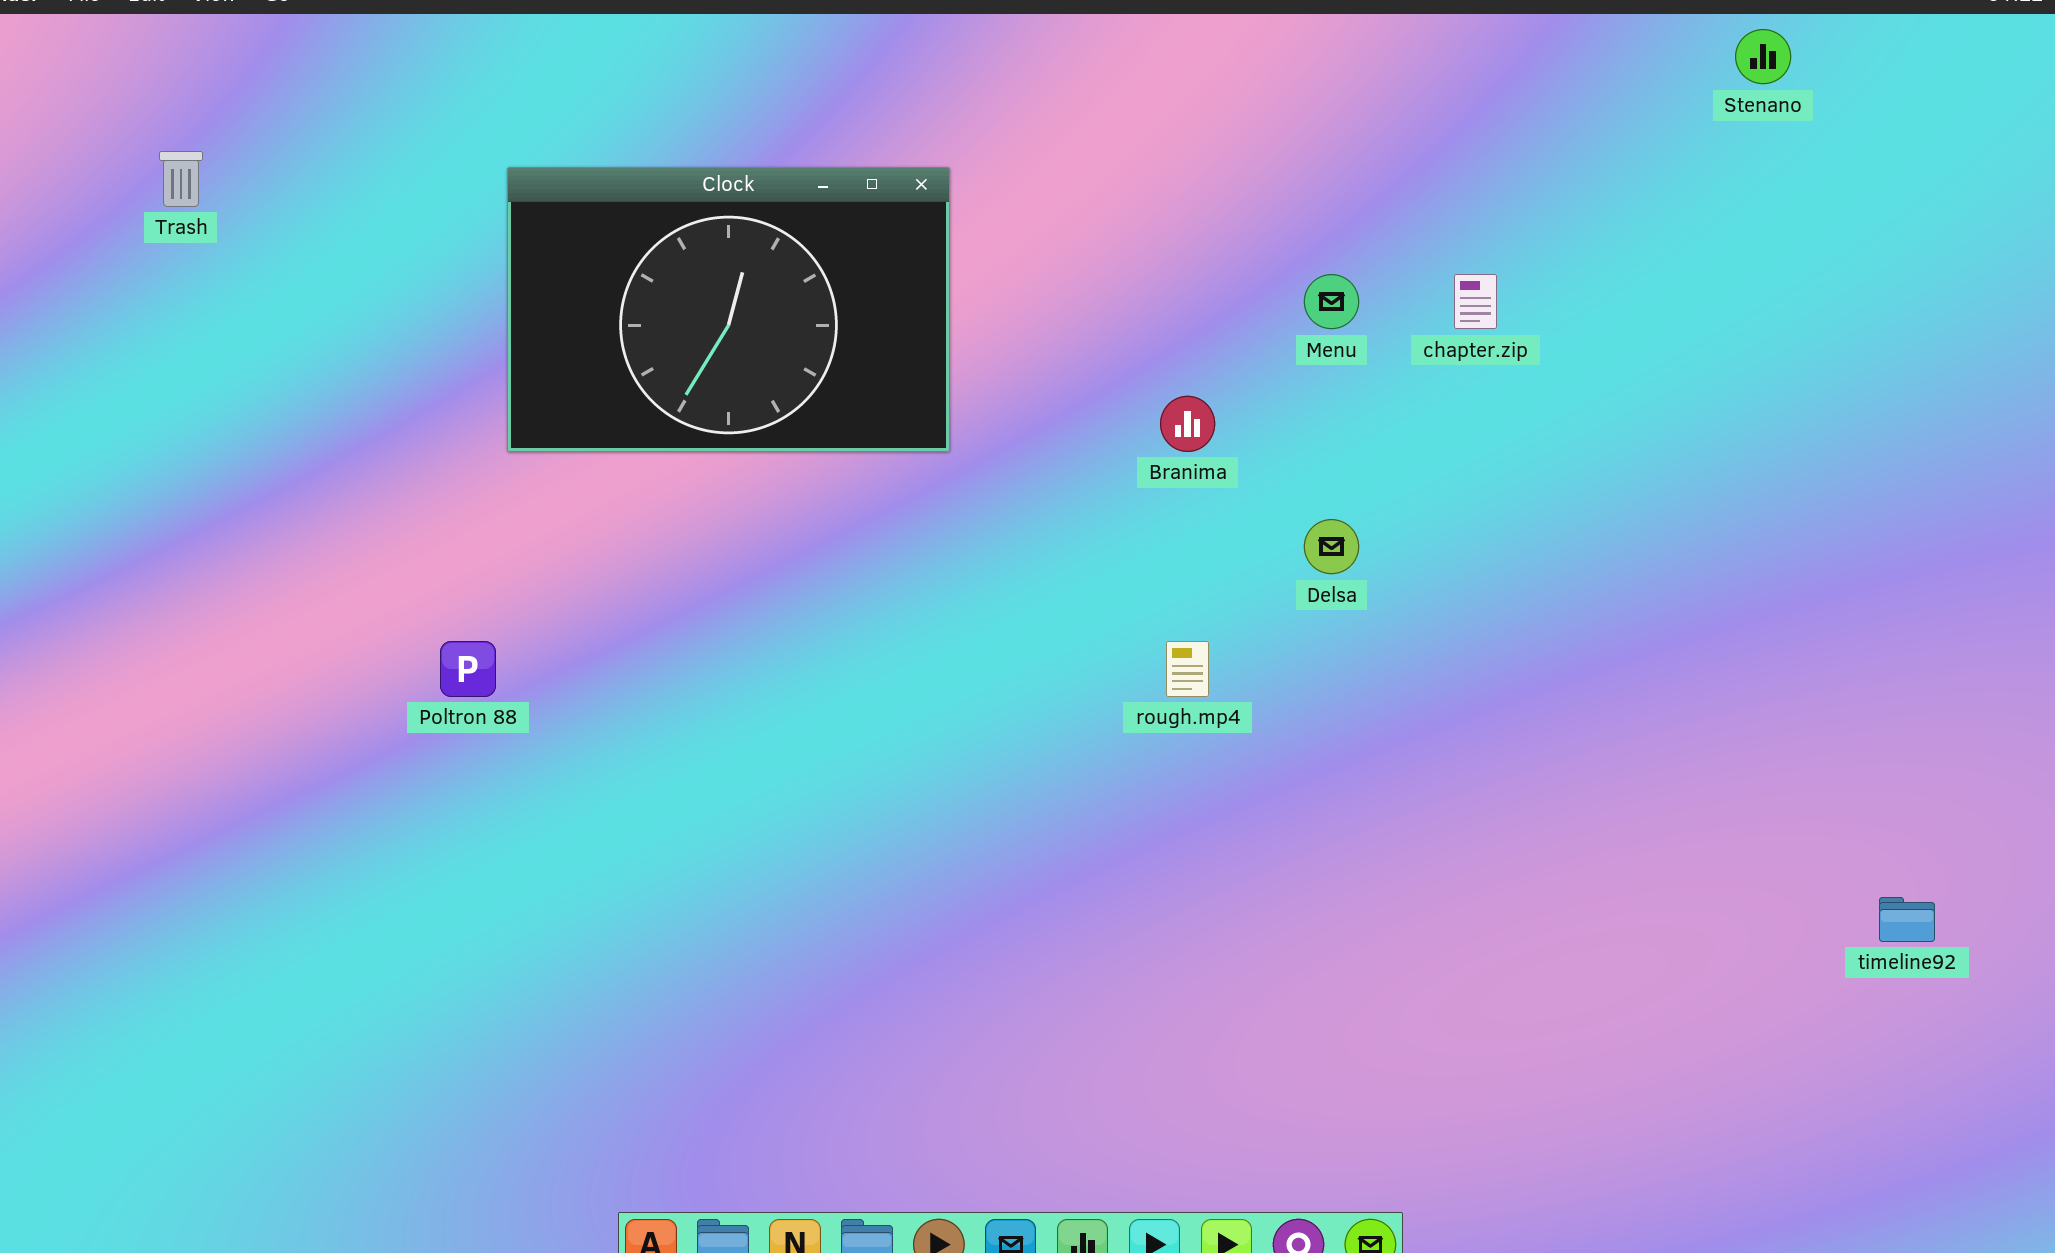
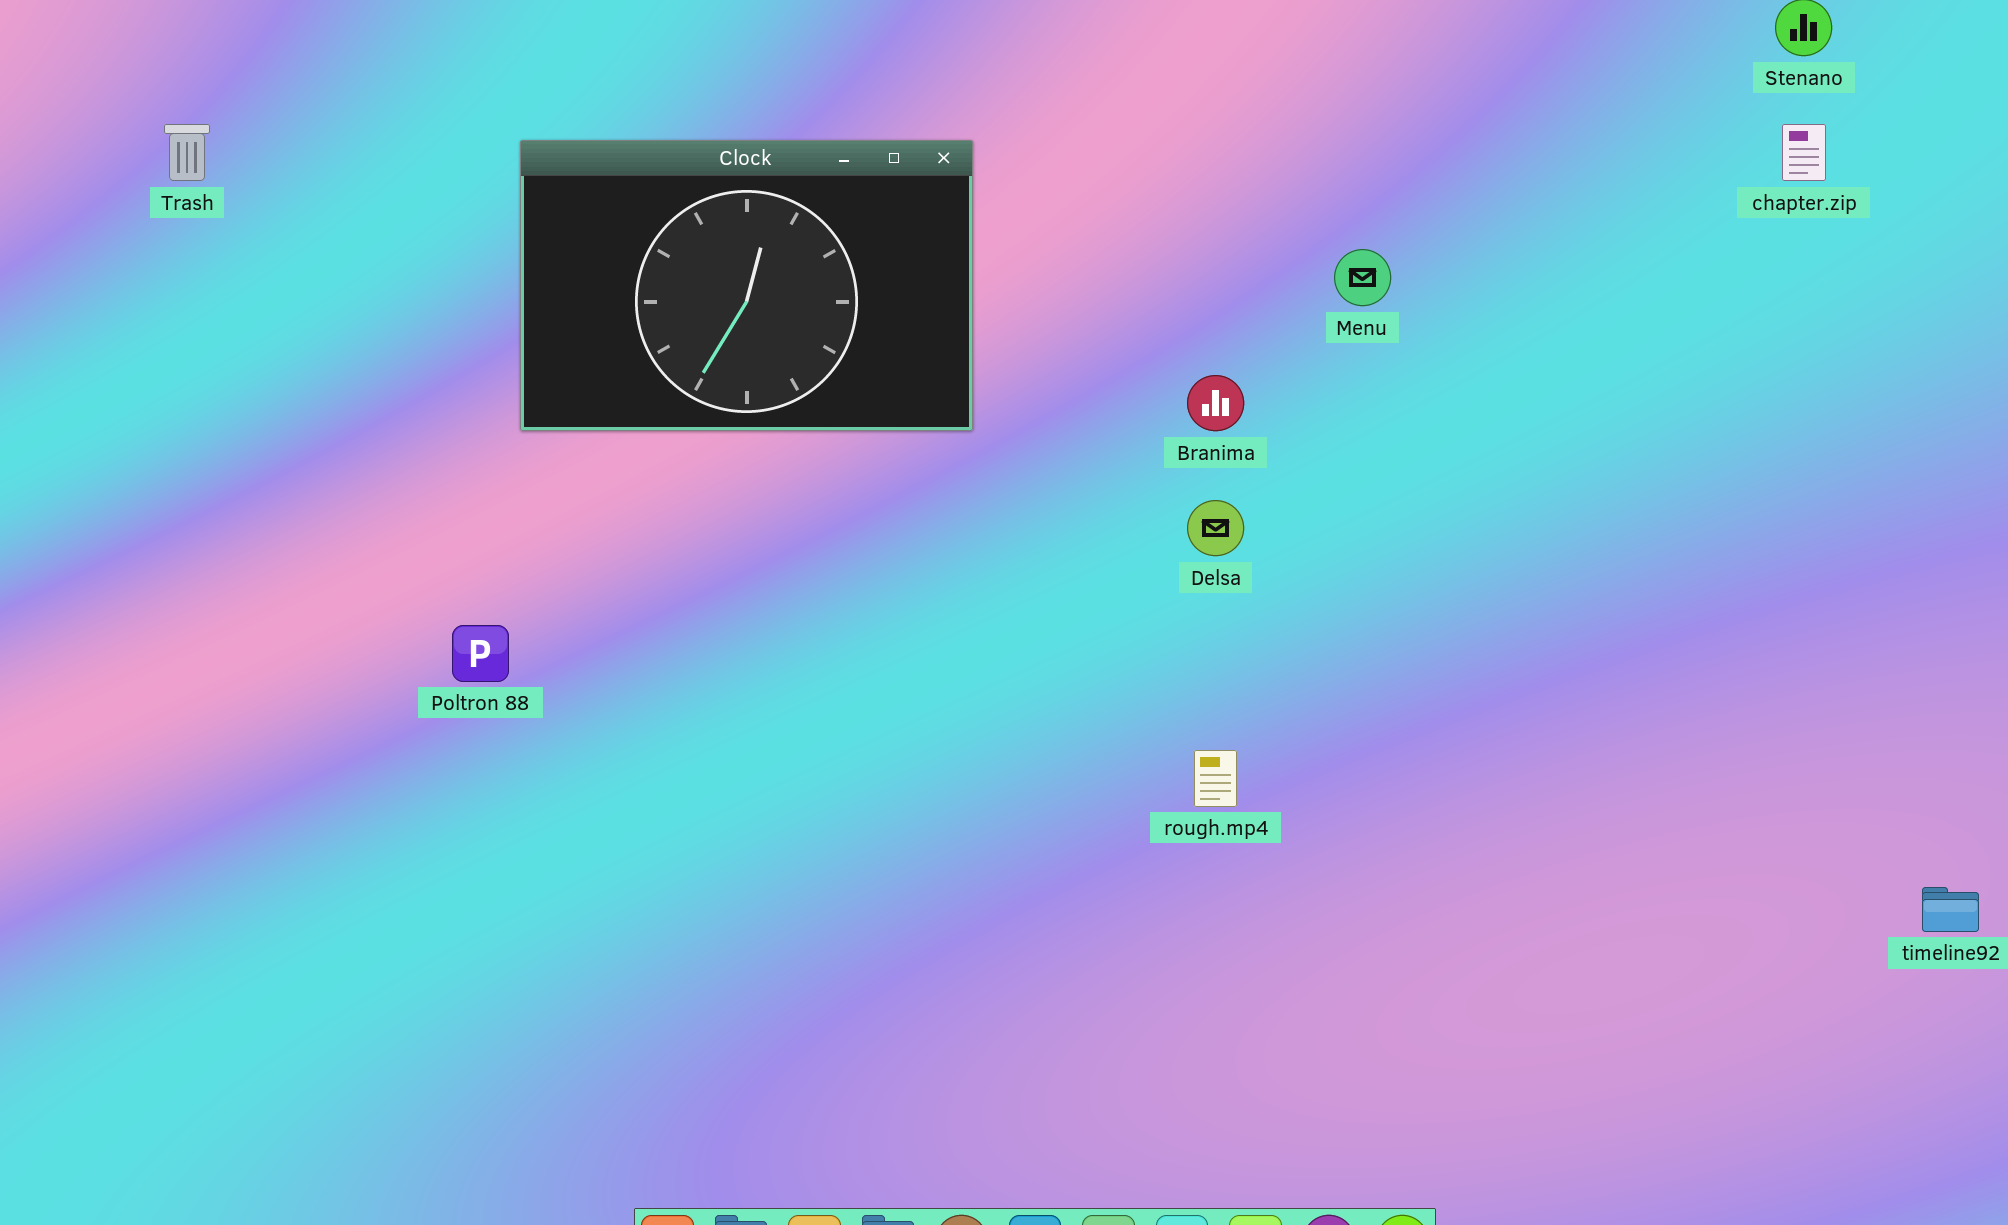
chapter.zip: [1454,274,1497,329] -> [1782,124,1826,181], moved
Delsa: [1304,519,1359,574] -> [1187,500,1244,556], moved
rough.mp4: [1166,641,1209,697] -> [1194,750,1237,807], moved

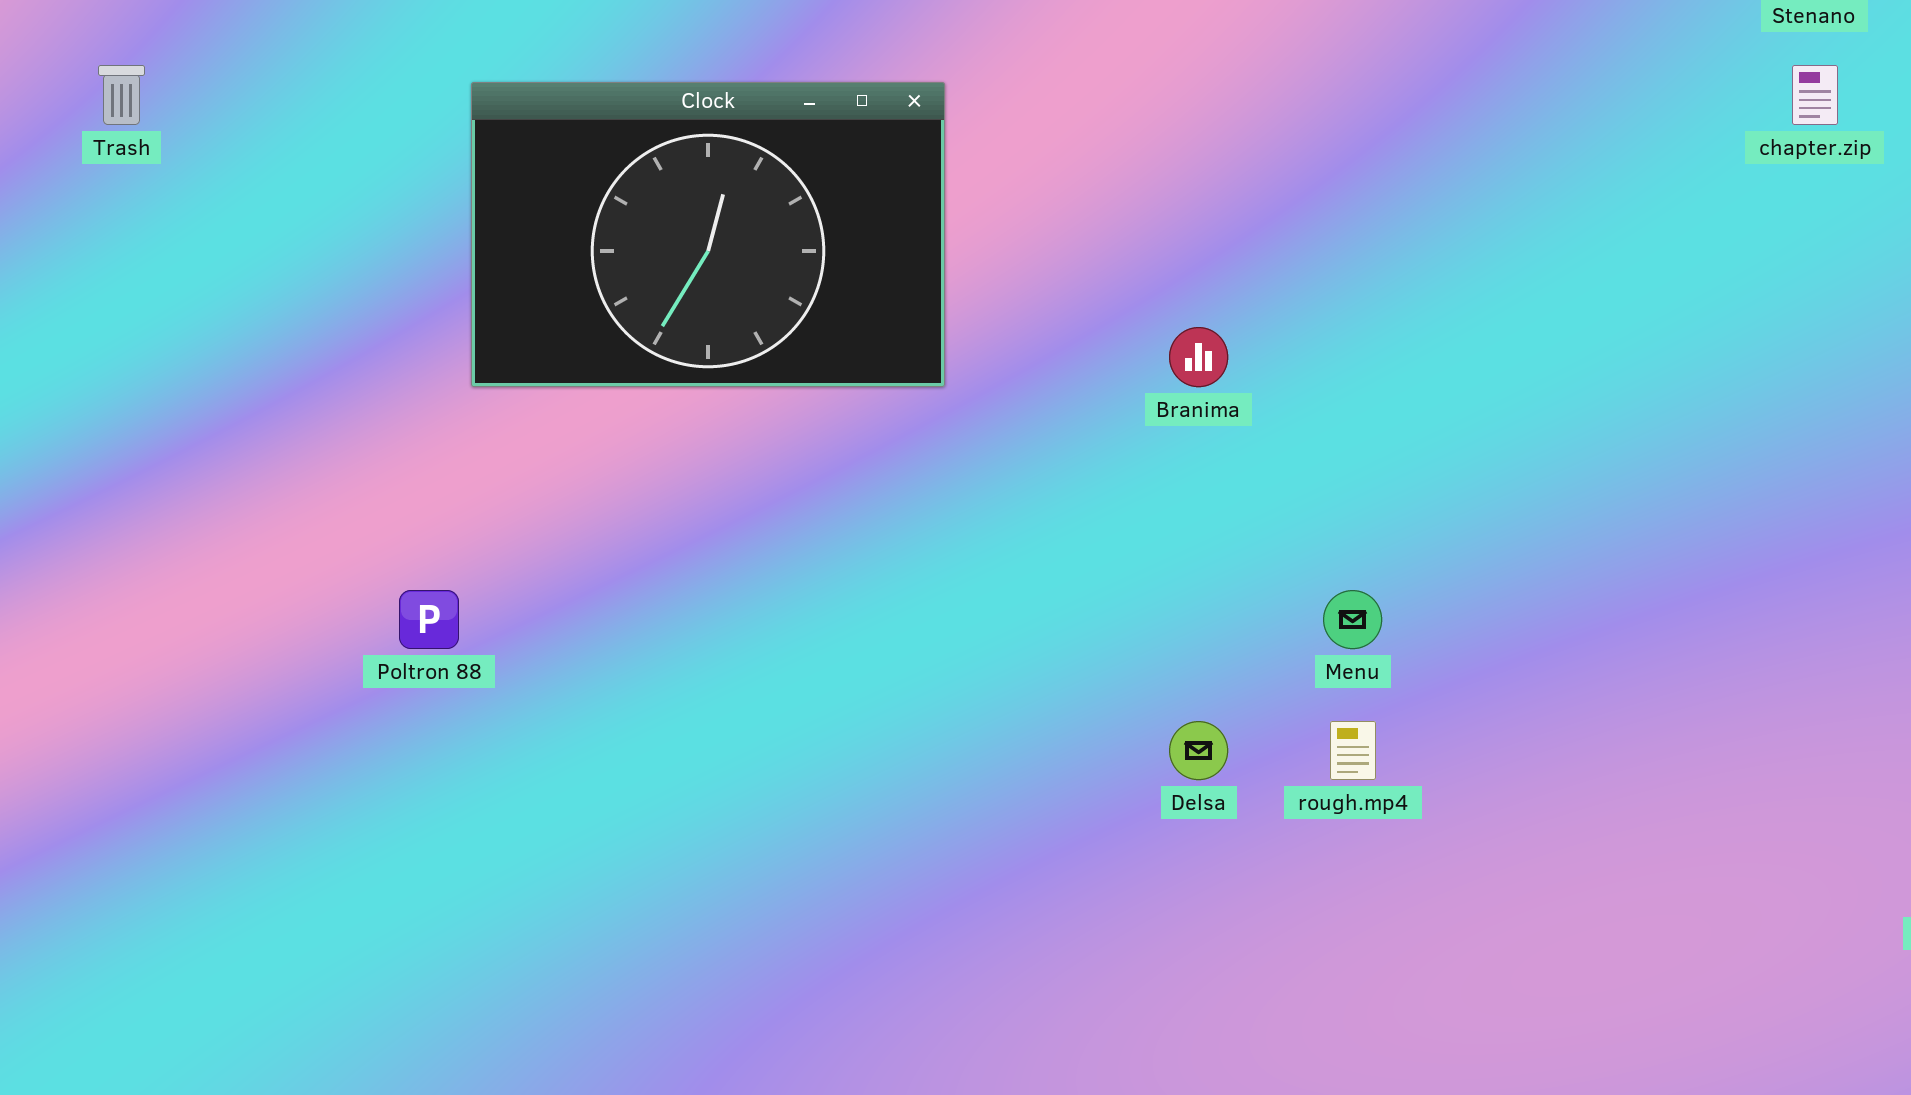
Menu: [1334,249,1391,306] -> [1323,590,1382,649], moved
Delsa: [1187,500,1244,556] -> [1169,721,1228,780], moved
rough.mp4: [1194,750,1237,807] -> [1330,721,1376,780], moved

